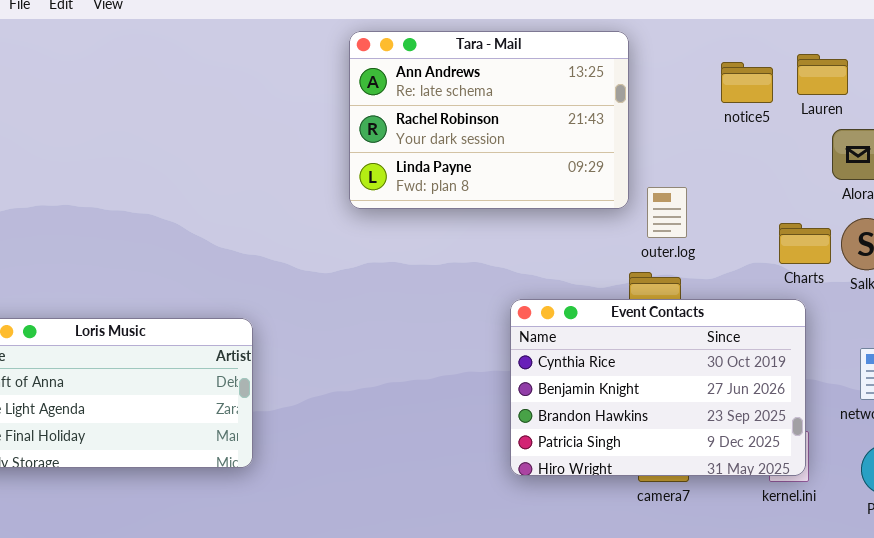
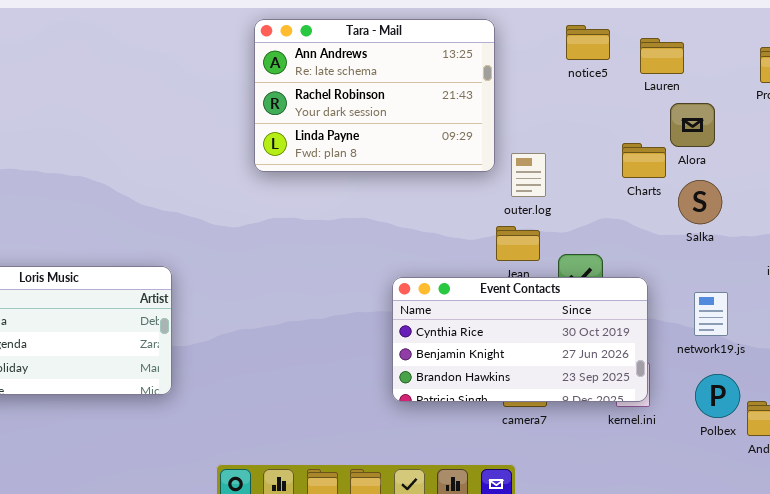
notice5: [721,62,773,103] -> [566,25,610,60], moved
Charts: [779,223,831,264] -> [622,143,666,178], moved
Event Contacts: [510,299,806,476] -> [392,277,648,402], resized

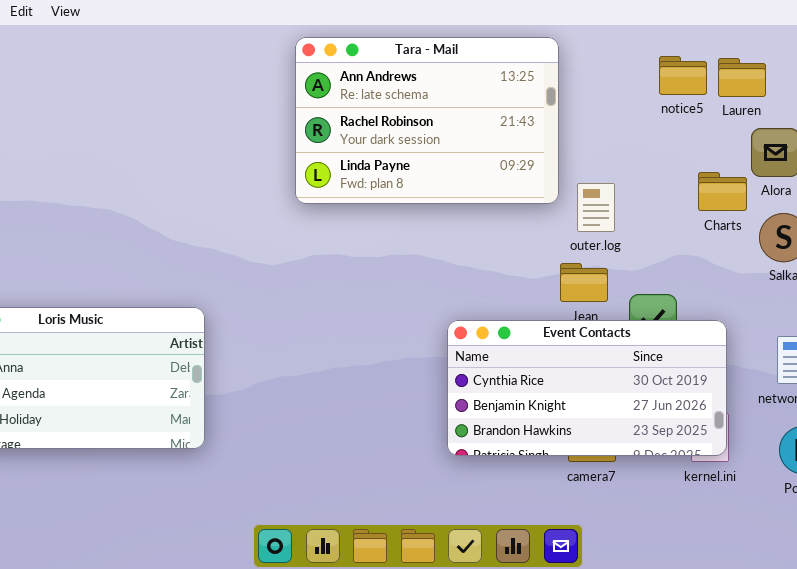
notice5: [566,25,610,60] -> [659,56,707,95], moved

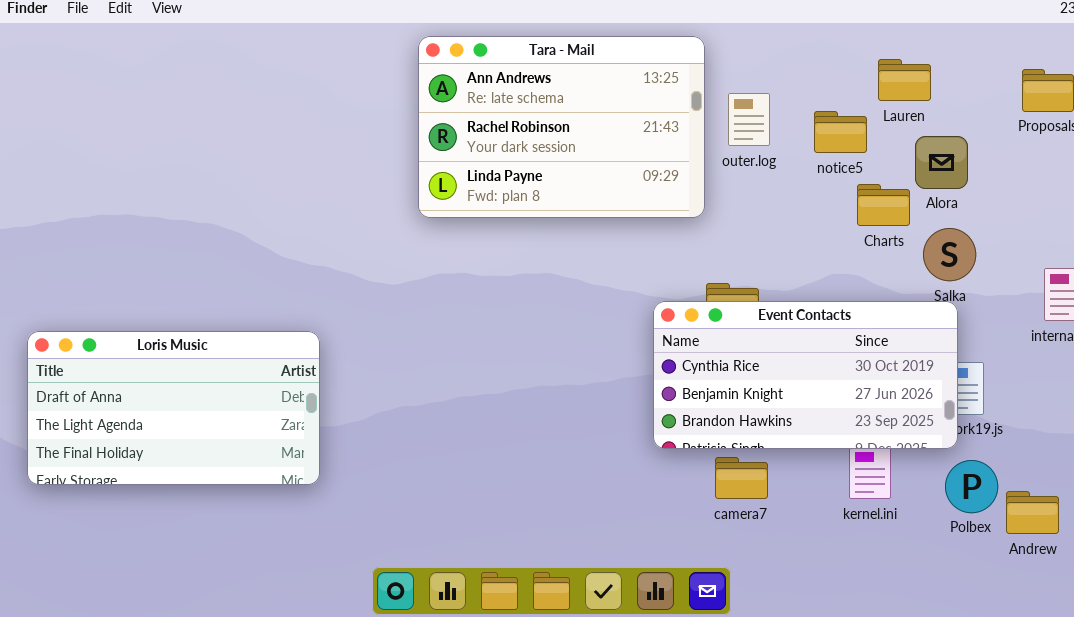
notice5: [659,56,707,95] -> [814,111,867,153], moved
outer.log: [577,183,615,232] -> [728,93,770,146], moved
Event Contacts: [447,320,727,456] -> [653,301,958,449], moved

